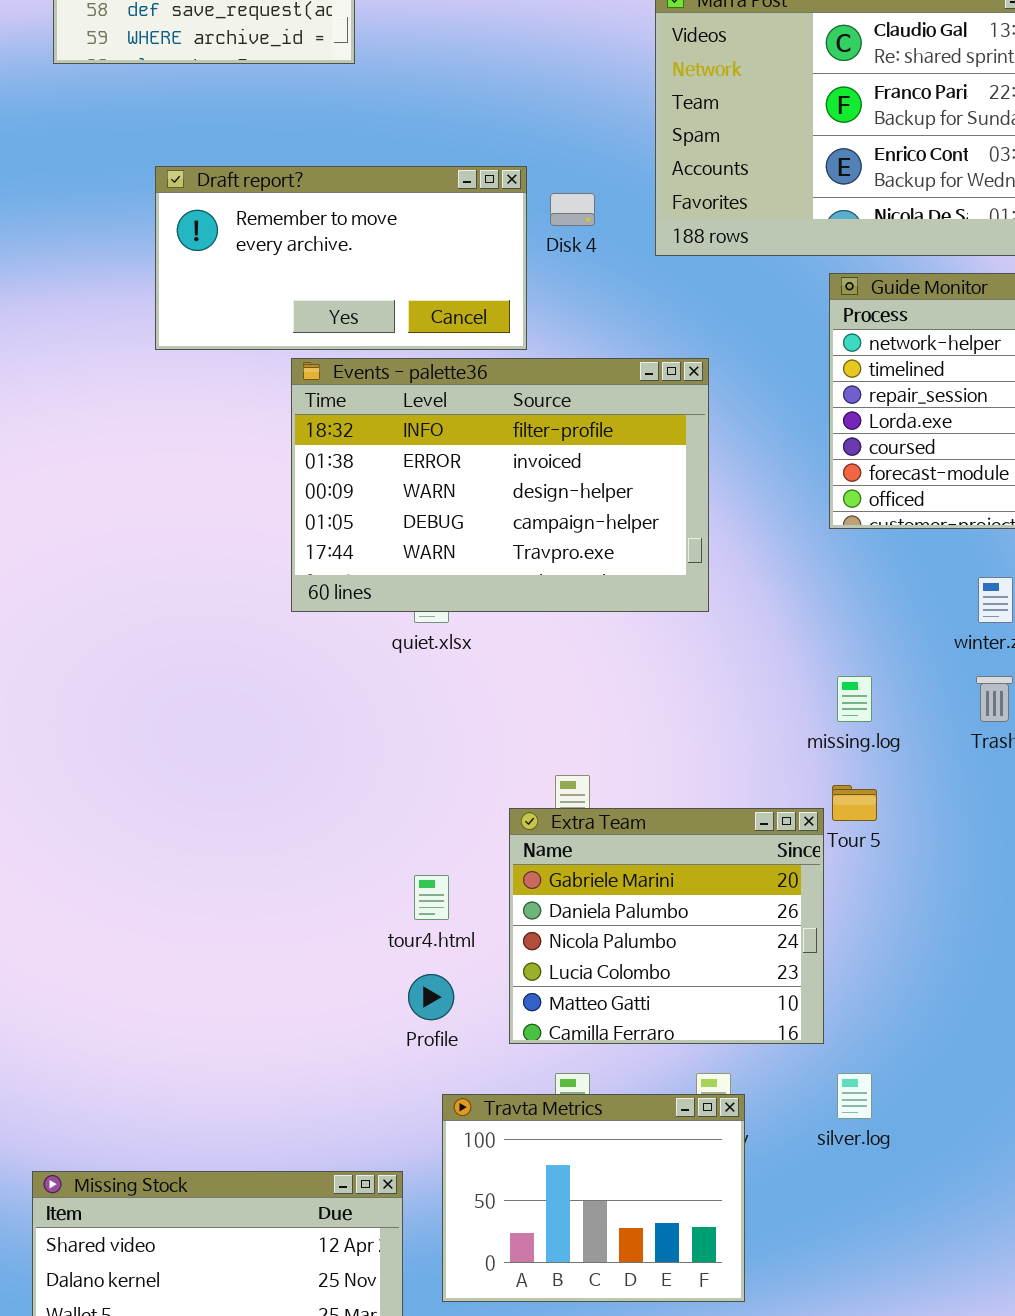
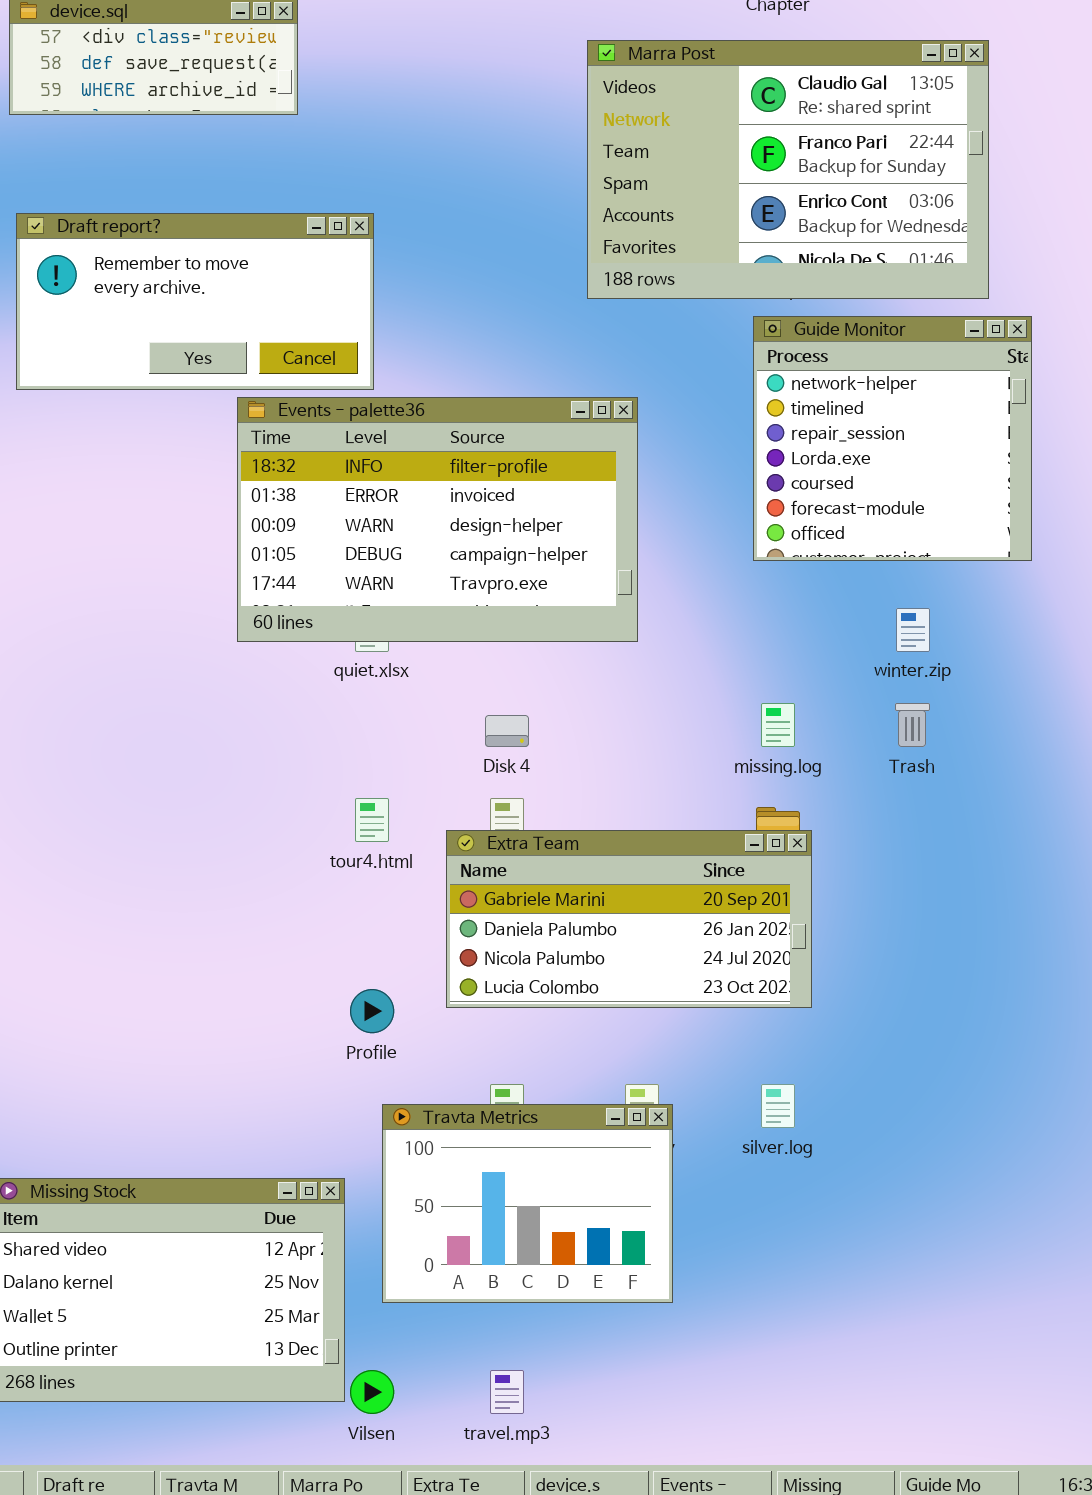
Draft report?: [155,166,527,350] -> [16,213,374,390], moved
Disk 4: [550,193,595,226] -> [485,715,529,747], moved
Extra Team: [509,808,824,1044] -> [446,830,812,1008], resized
tour4.html: [414,875,449,920] -> [355,798,389,842], moved

